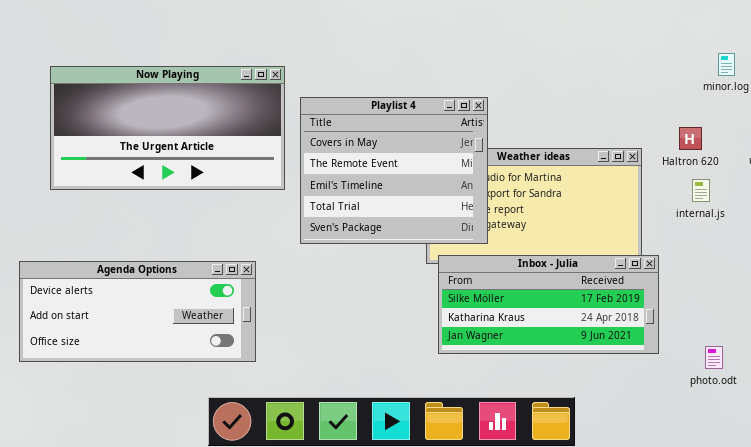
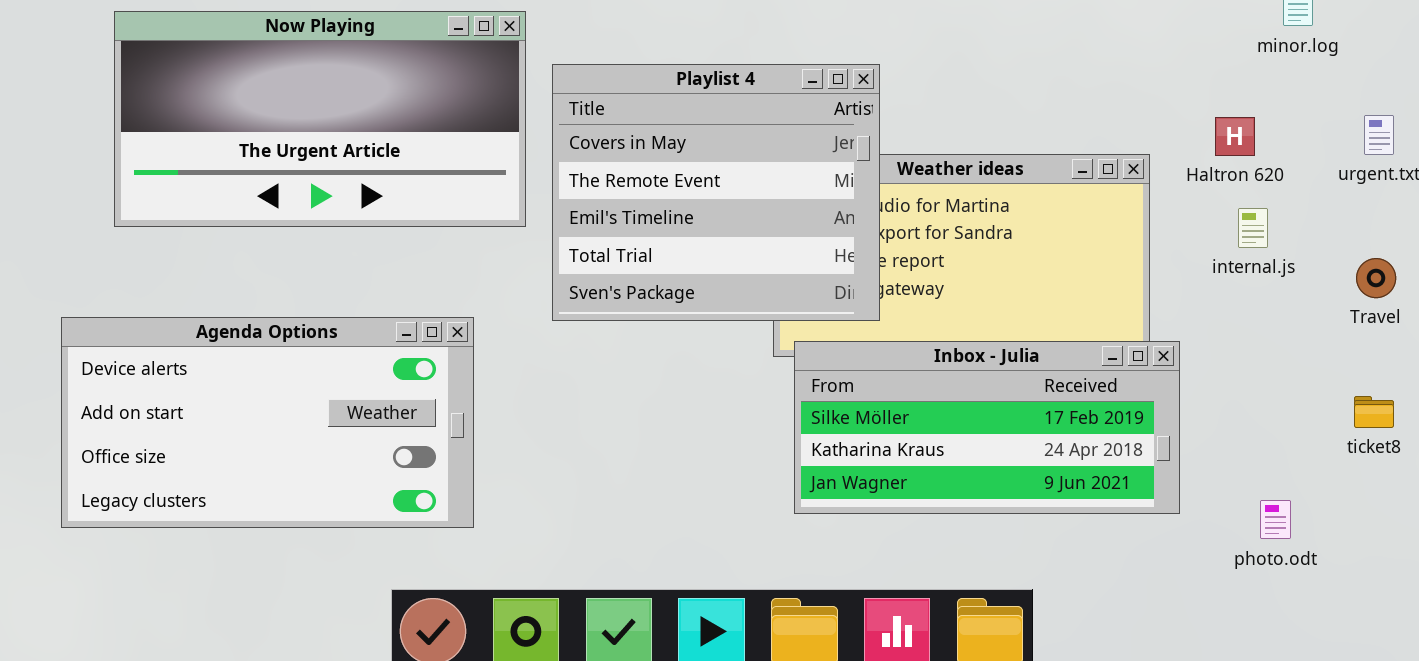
Agenda Options: [19,261,256,362] -> [61,317,474,528], resized

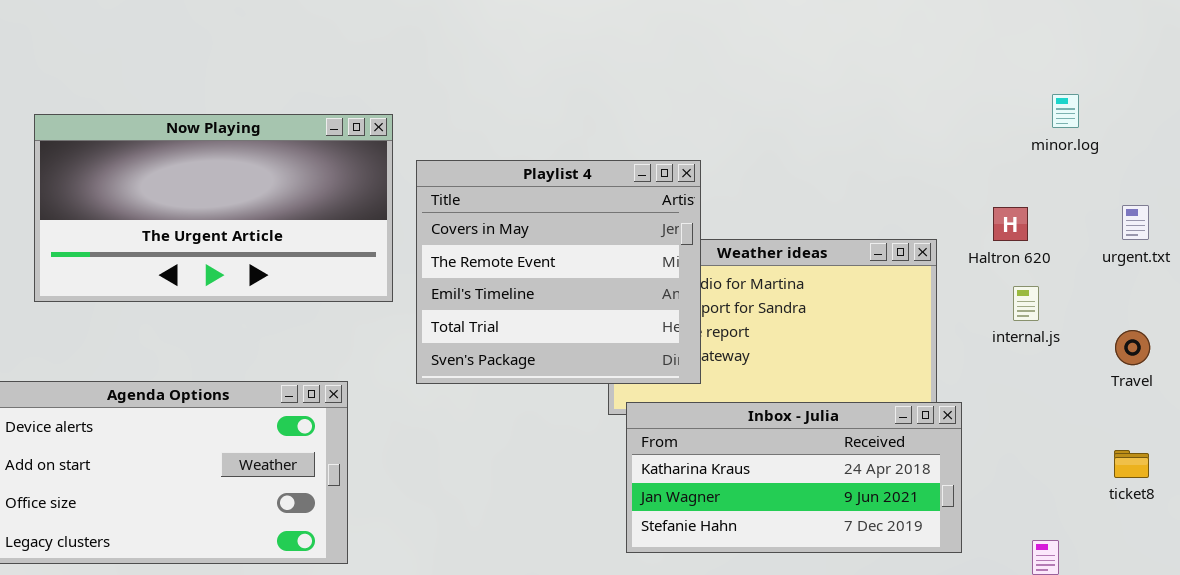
Inbox - Julia: [794,341,1180,514] -> [626,402,962,553], scrolled down 1 row

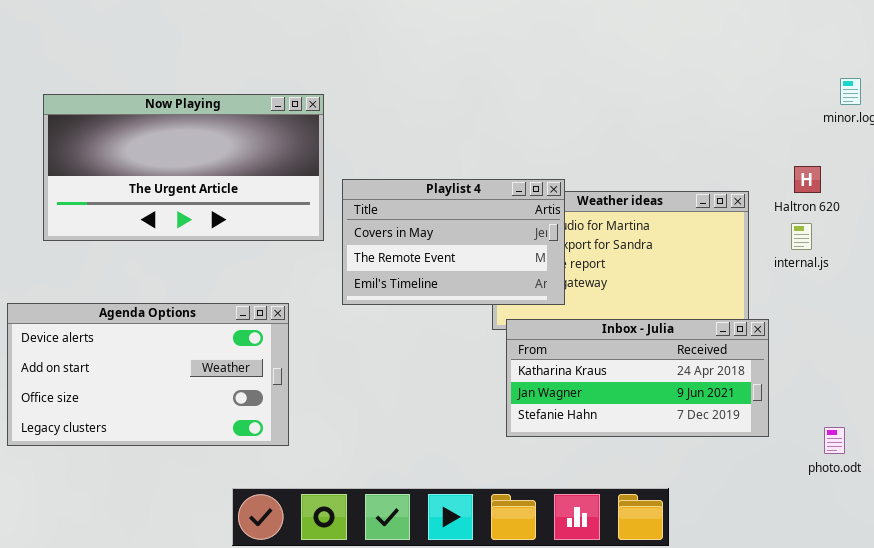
Playlist 4: [416,160,701,384] -> [342,179,565,305], resized
internal.js: [1013,286,1039,321] -> [791,223,812,250], moved

